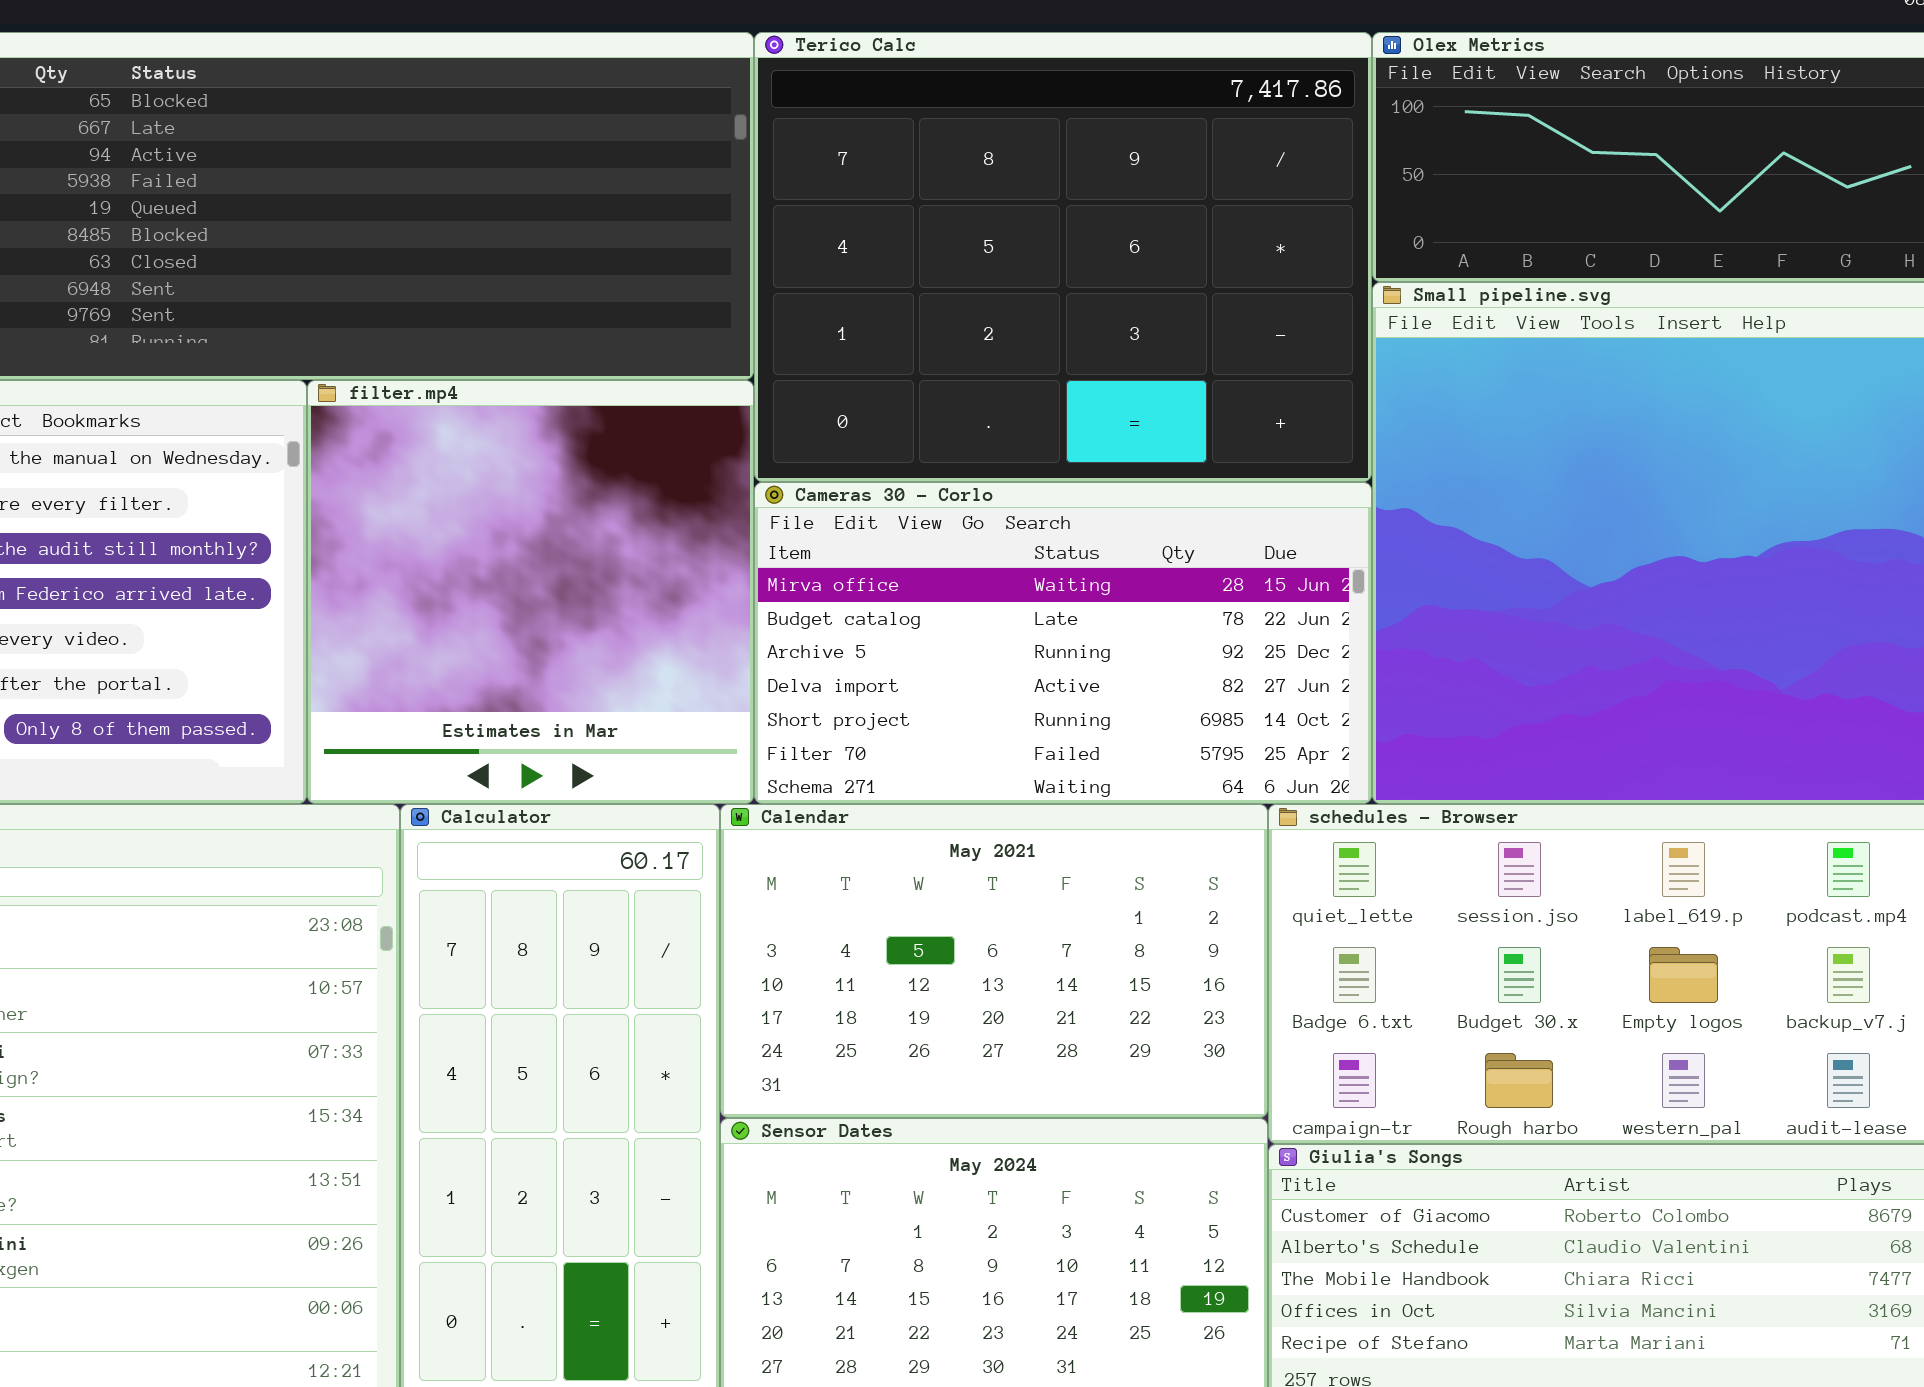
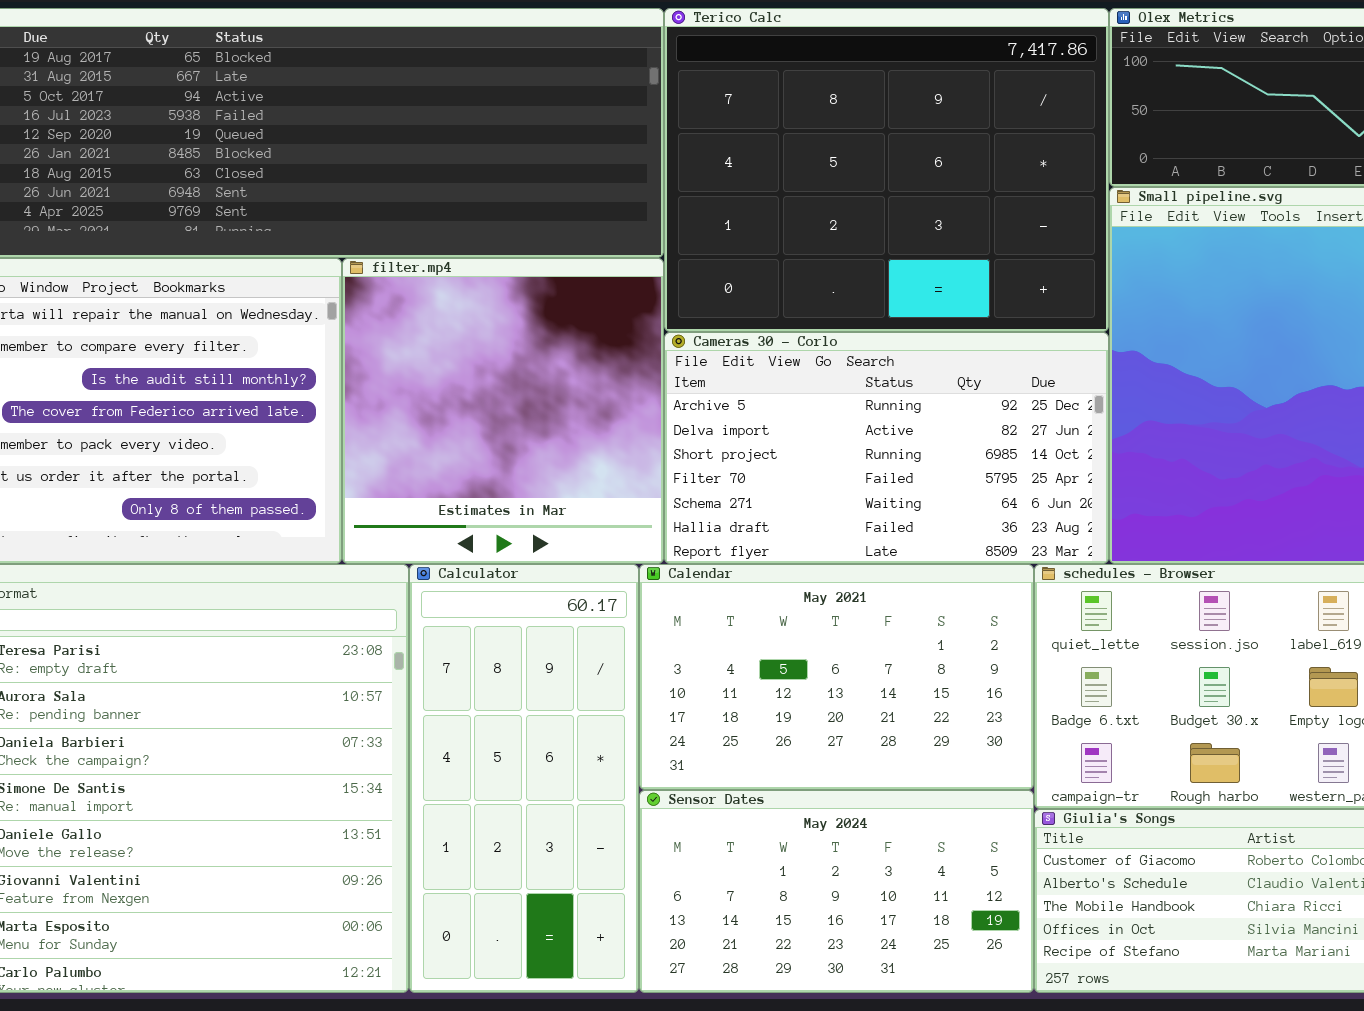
Cameras 30 - Corlo: [754,482,1372,804] -> [664,332,1109,564], scrolled down 2 rows

